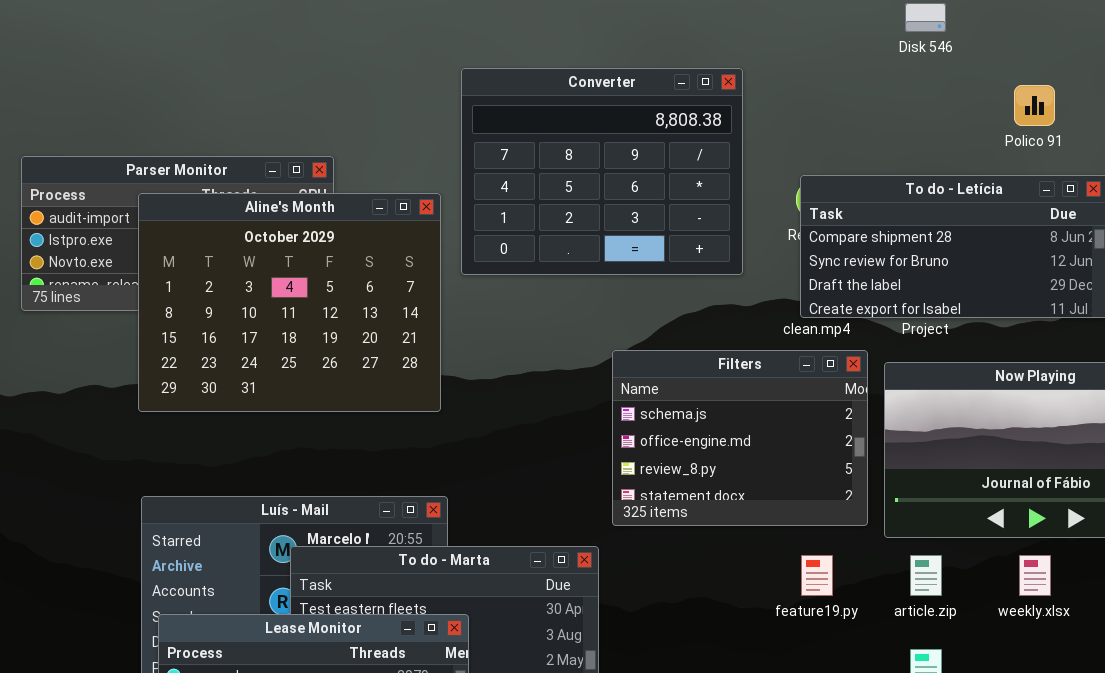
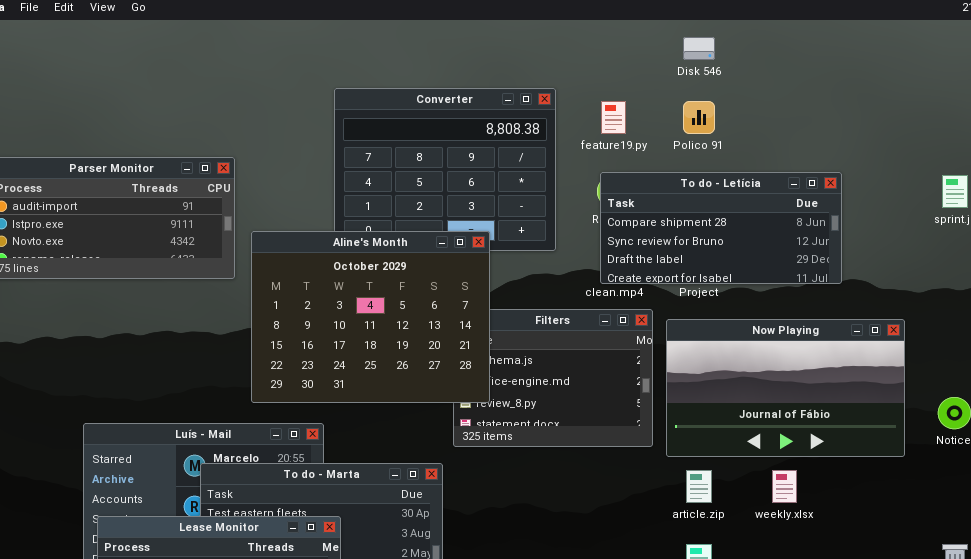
Polico 91: [1014,85,1055,126] -> [683,101,715,134], moved
Aline's Month: [138,193,441,412] -> [251,231,490,403], moved
feature19.py: [801,555,833,596] -> [601,101,626,134], moved

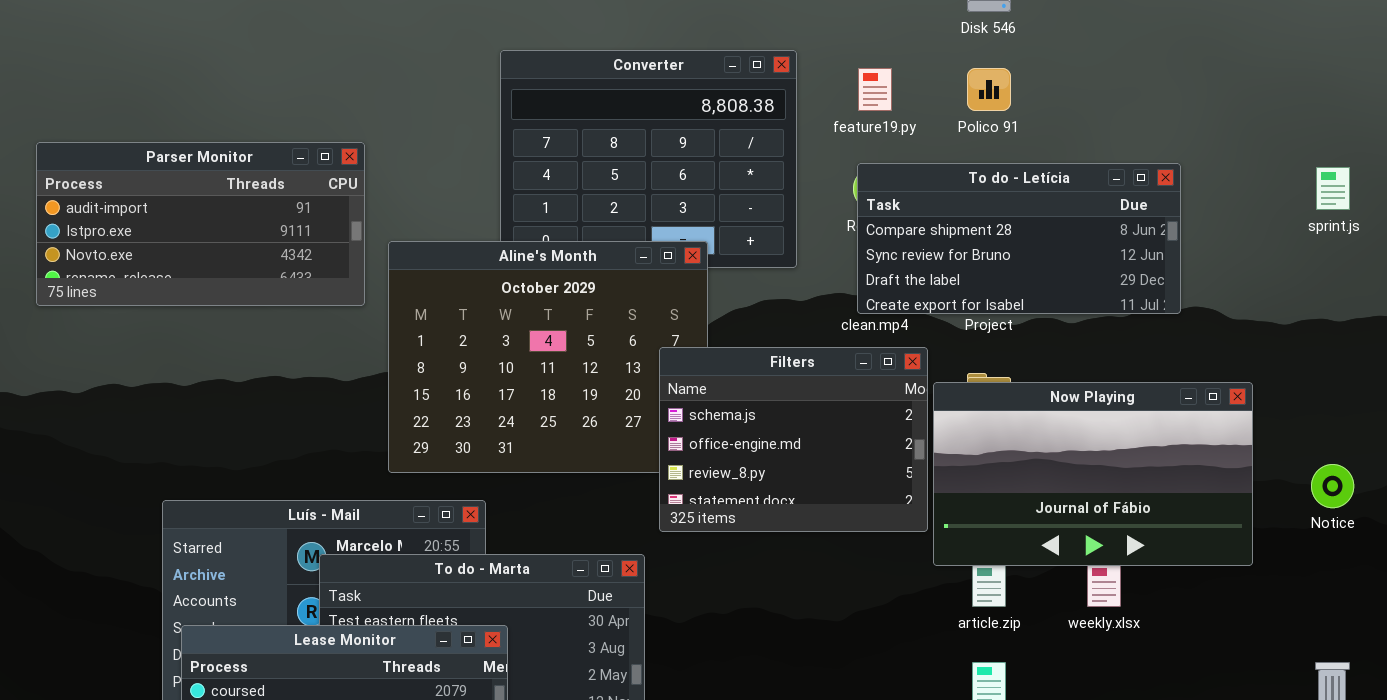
Filters: [453,309,653,447] -> [659,347,928,532], raised
Now Playing: [666,319,905,457] -> [933,382,1253,566], moved

